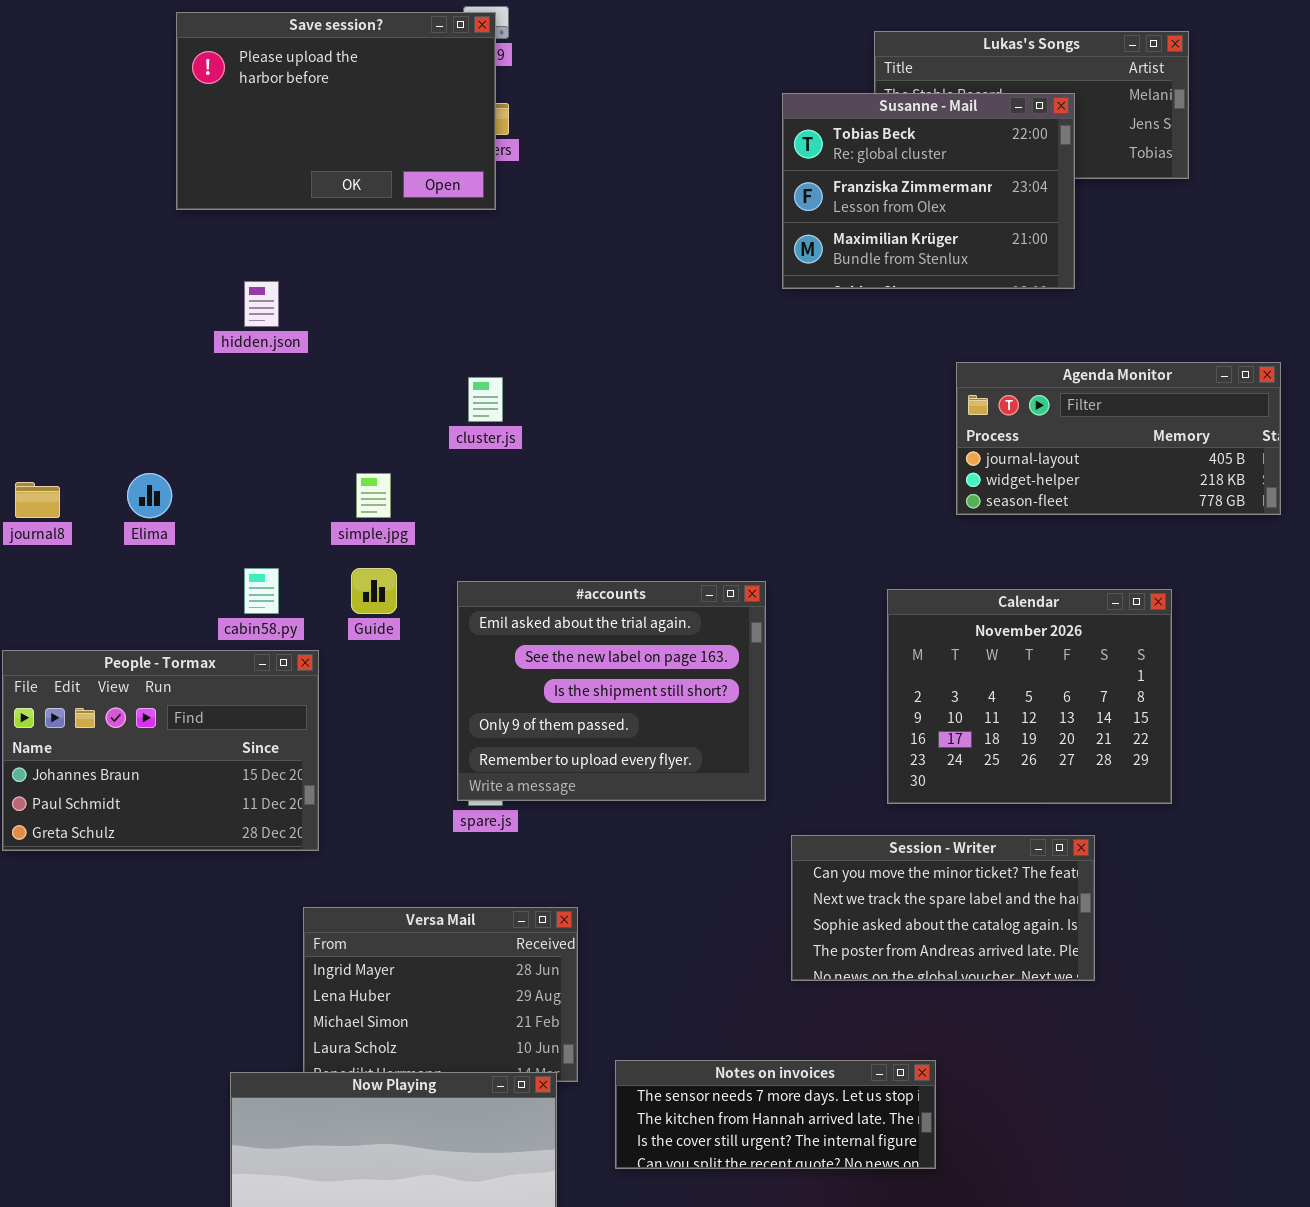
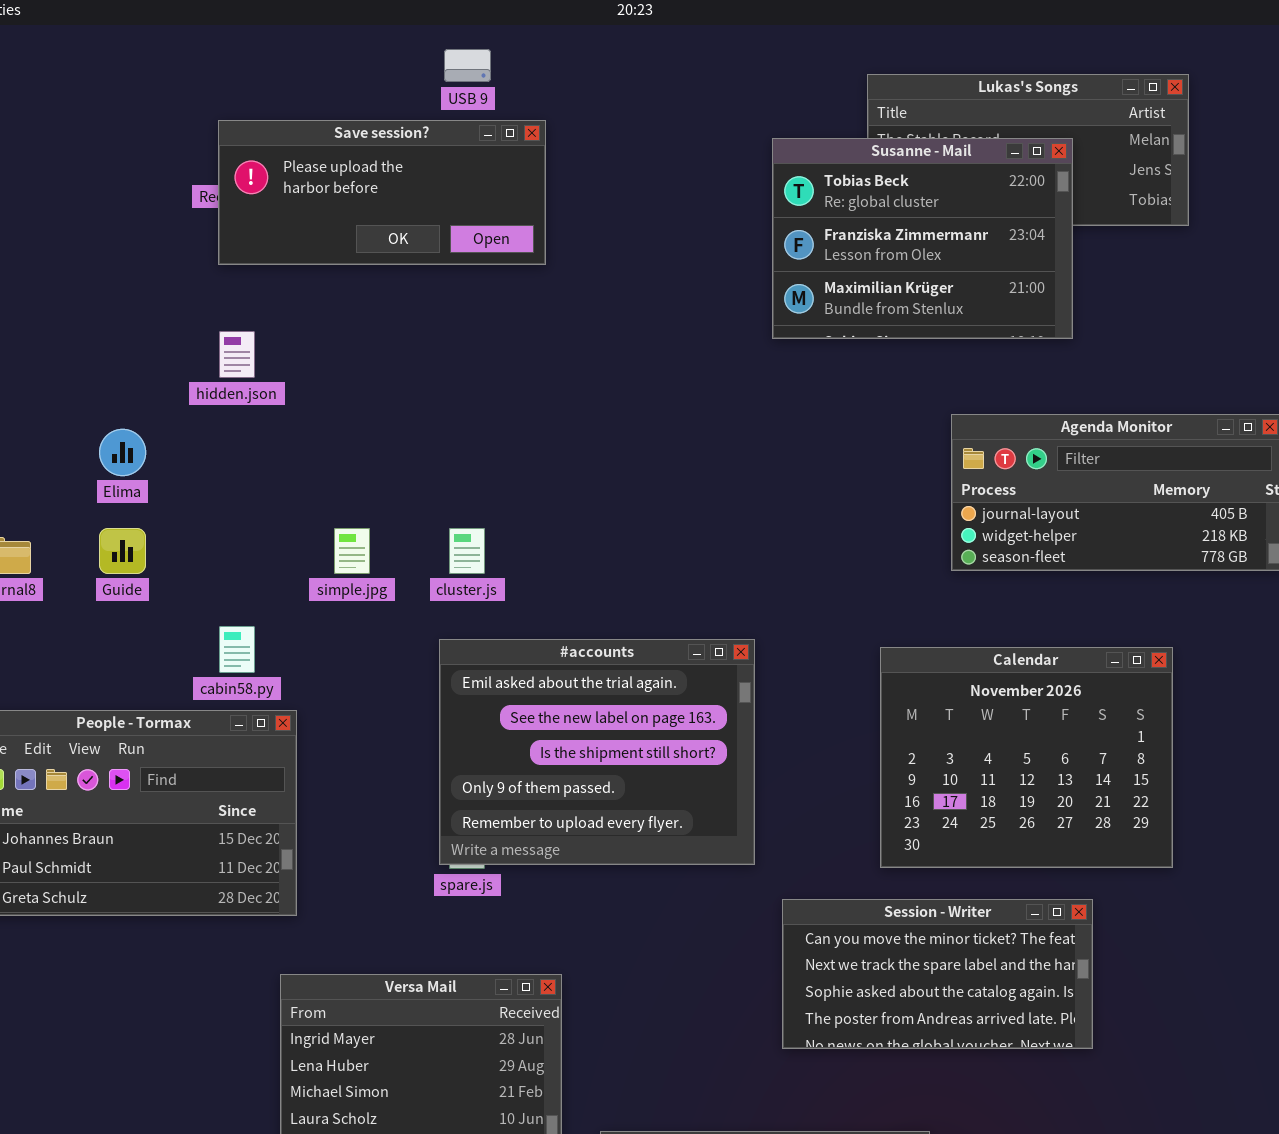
Save session?: [176,12,496,210] -> [218,120,546,265], moved, resized
cluster.js: [468,377,503,422] -> [449,528,485,574], moved
Elima: [127,473,172,518] -> [99,429,146,476], moved
Guide: [351,568,397,614] -> [99,528,146,574], moved

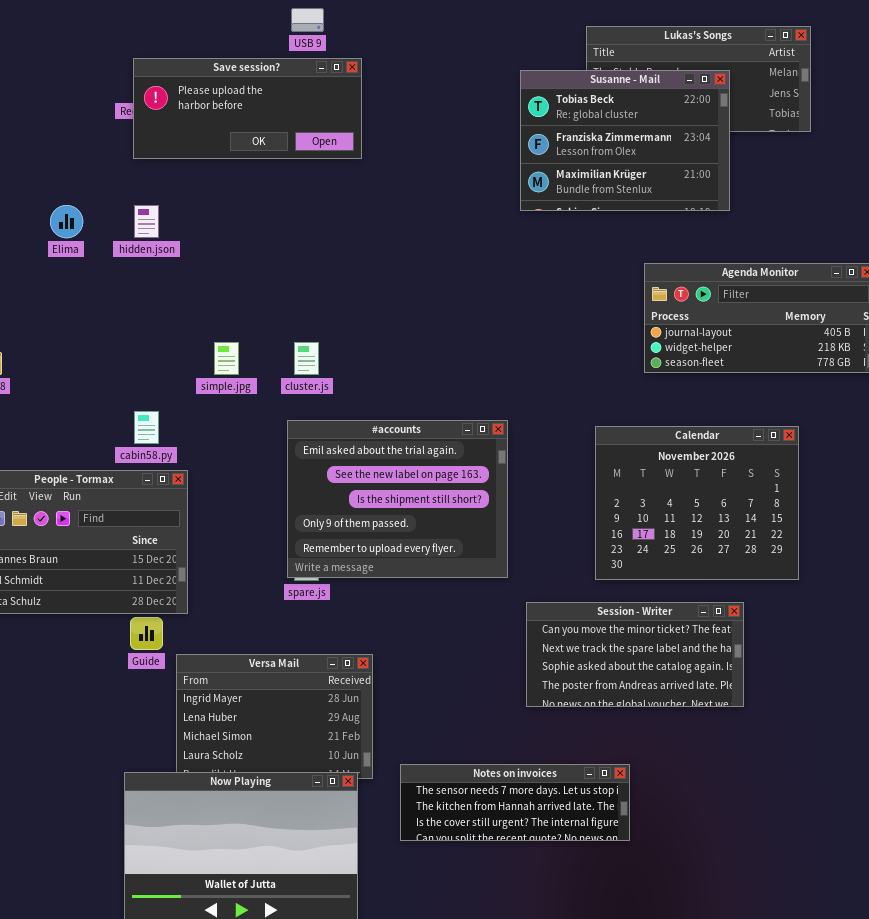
Elima: [99,429,146,476] -> [50,205,83,238], moved
Guide: [99,528,146,574] -> [130,617,163,650], moved

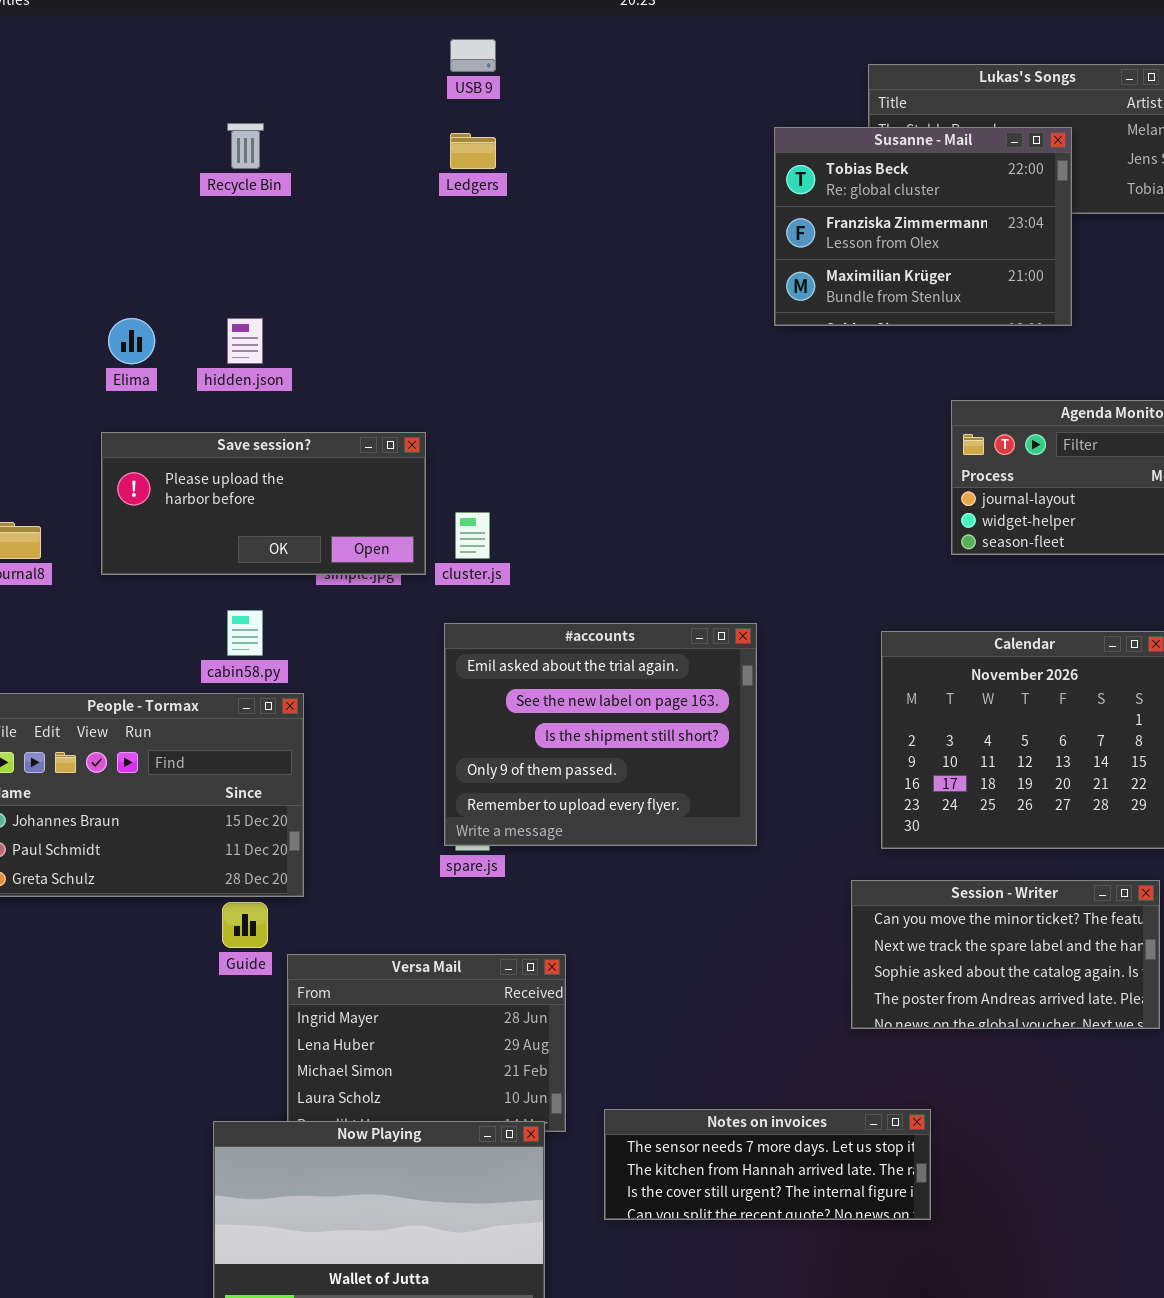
Save session?: [133,58,362,159] -> [101,432,426,575], moved
Session - Writer: [526,602,744,707] -> [851,880,1160,1029], moved

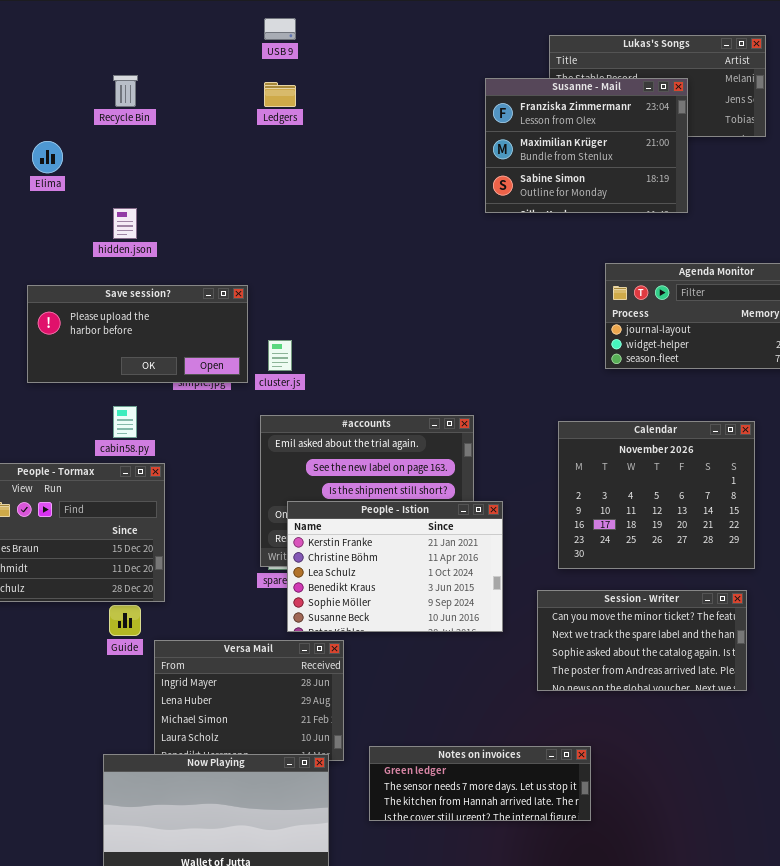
Susanne - Mail: [774,127,1072,326] -> [485,78,688,213], scrolled down 1 row
Elima: [108,318,155,364] -> [32,141,63,173], moved
People - Istion: none -> [287,501,503,632], opened
Notes on invoices: [604,1109,931,1220] -> [369,746,591,821], scrolled up 1 row

